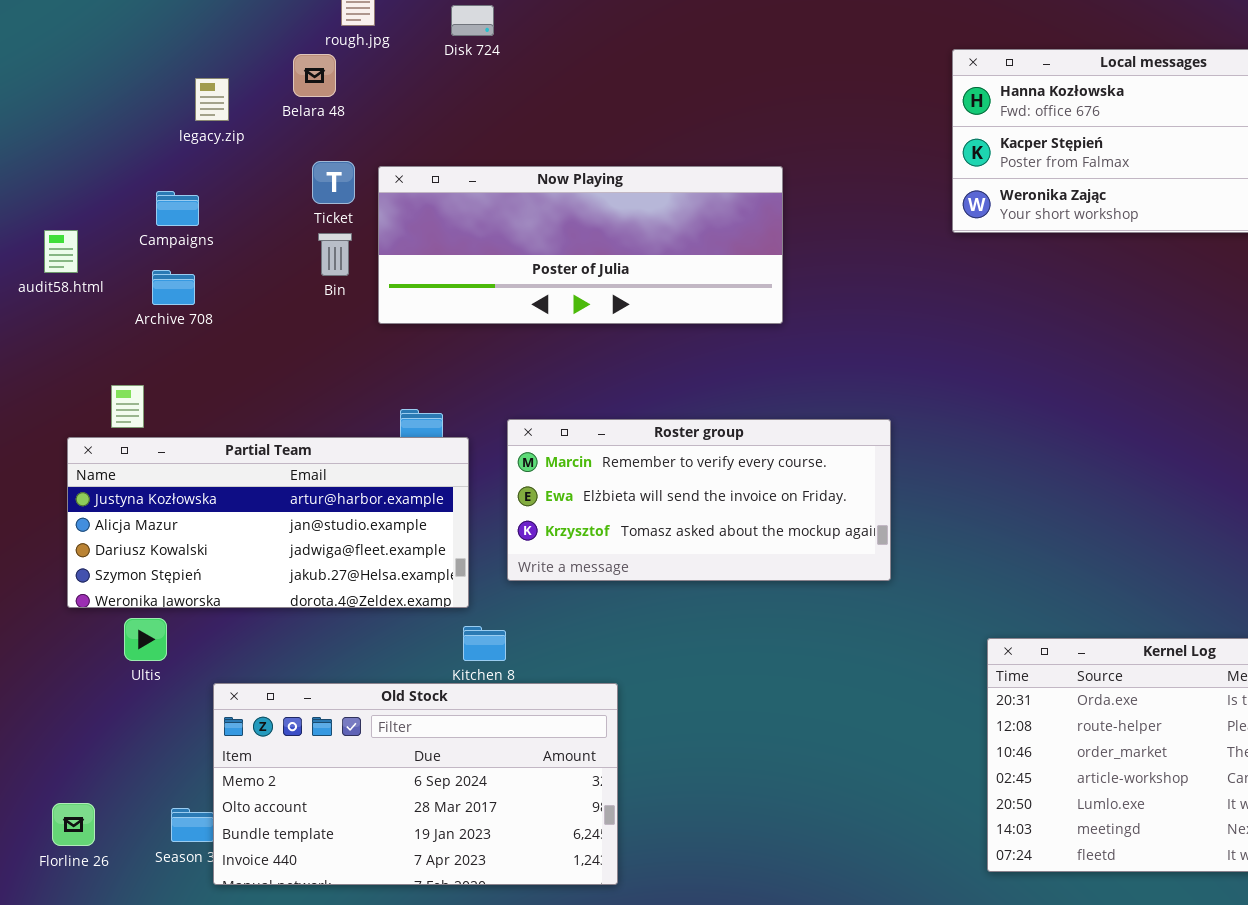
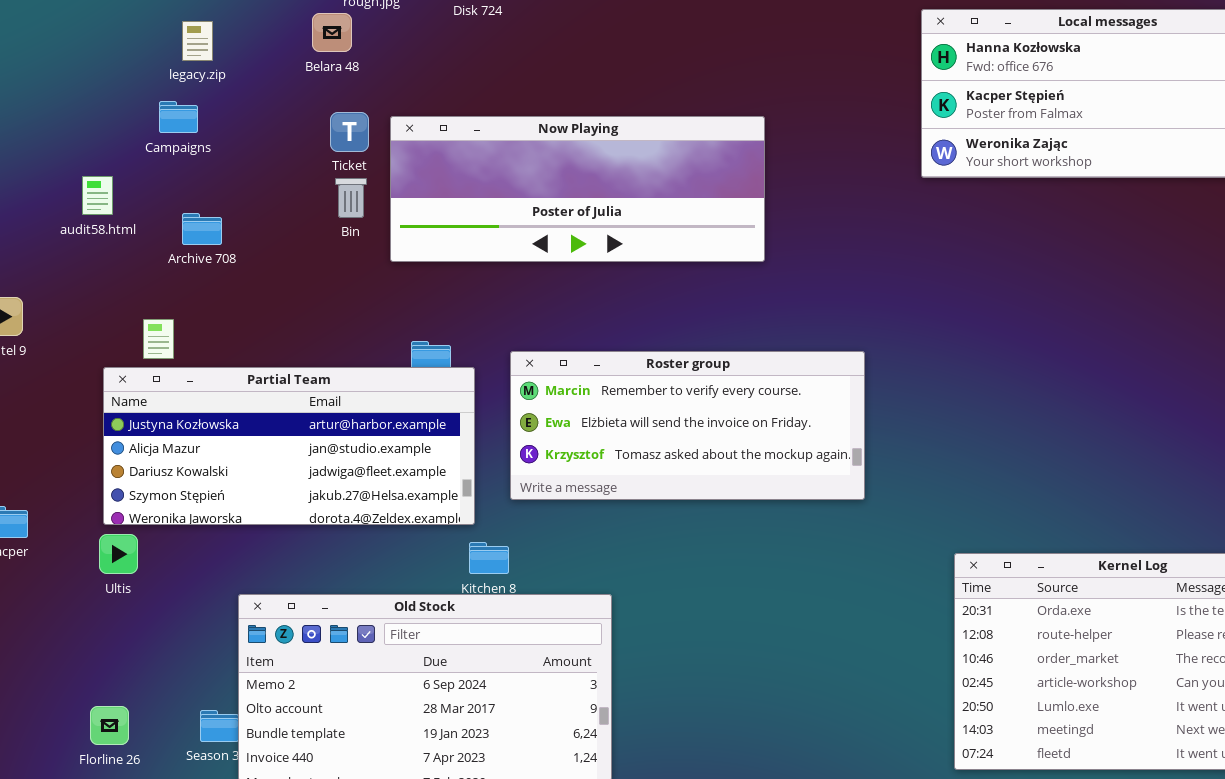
legacy.zip: [195,78,229,121] -> [182,21,213,61], moved
Campaigns: [156,191,199,226] -> [159,101,198,133], moved
Ultis: [124,618,167,661] -> [99,534,138,574], moved

